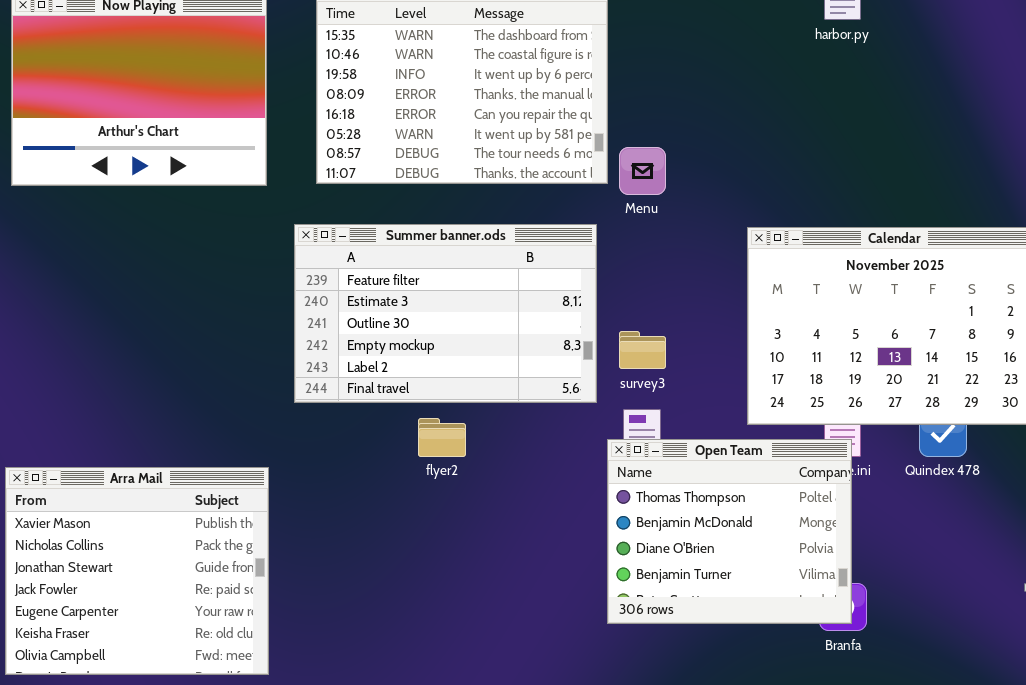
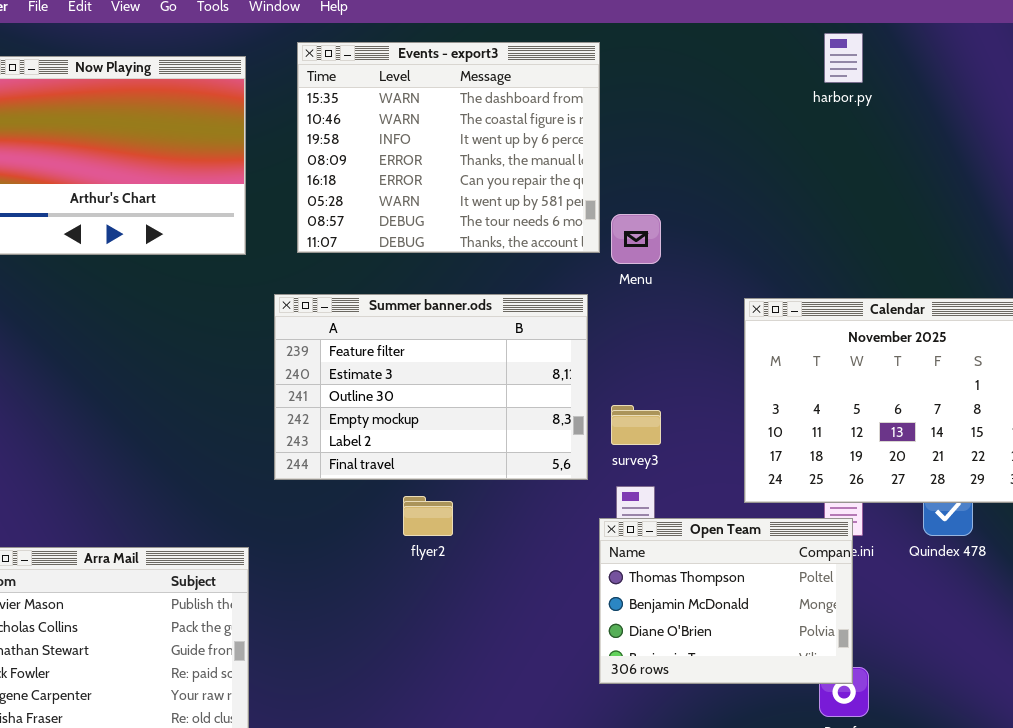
Open Team: [607,439,852,624] -> [599,518,853,684], resized

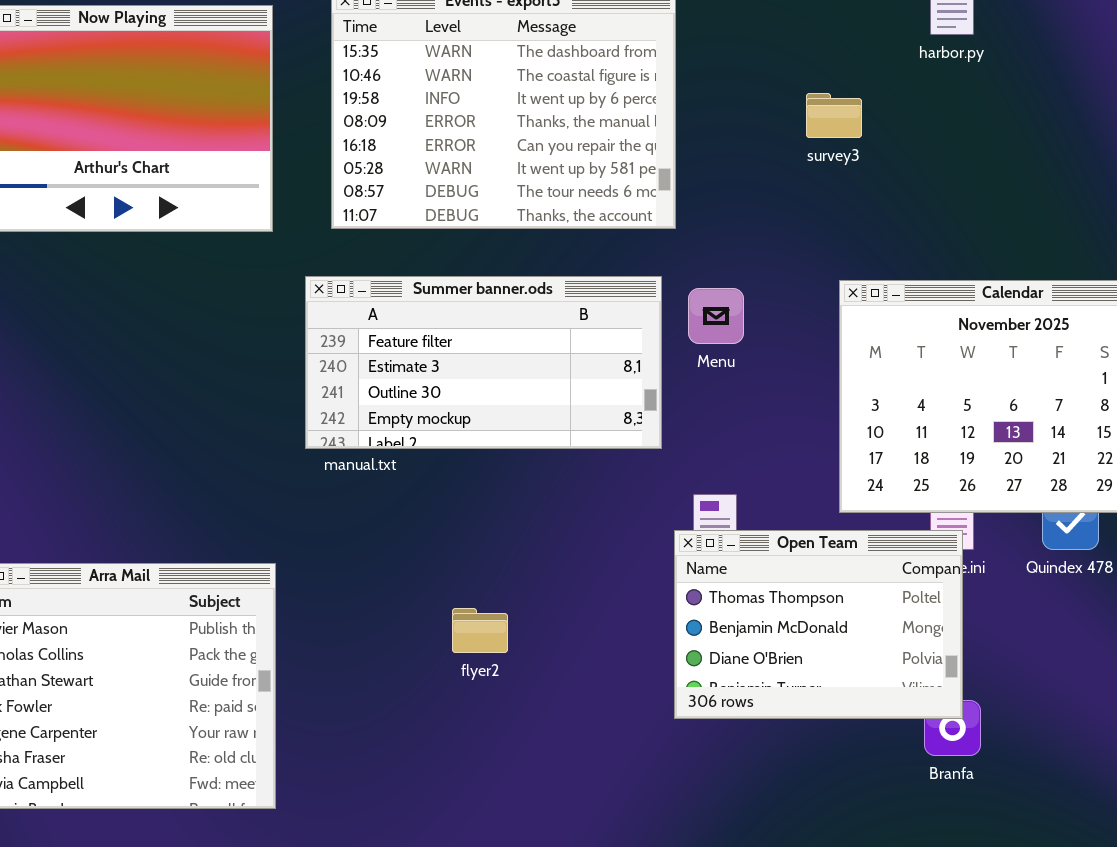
Menu: [611,214,661,264] -> [688,288,744,344], moved
Summer banner.ods: [274,294,588,480] -> [305,276,662,449], resized
survey3: [611,405,661,445] -> [806,93,862,138], moved
flyer2: [403,496,453,536] -> [452,608,508,653], moved

